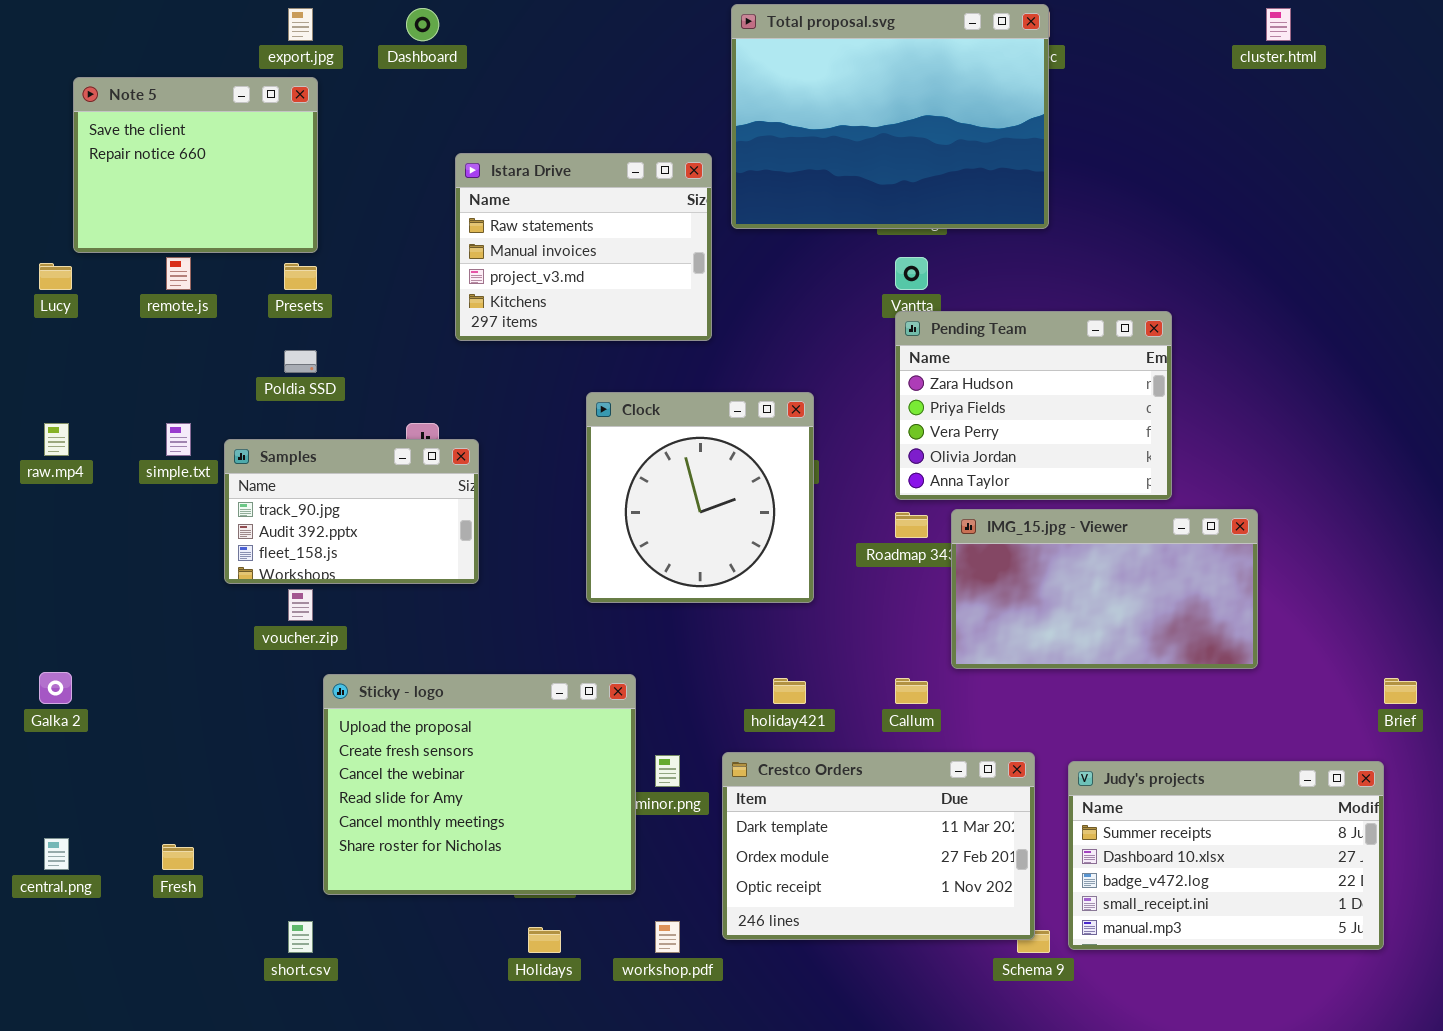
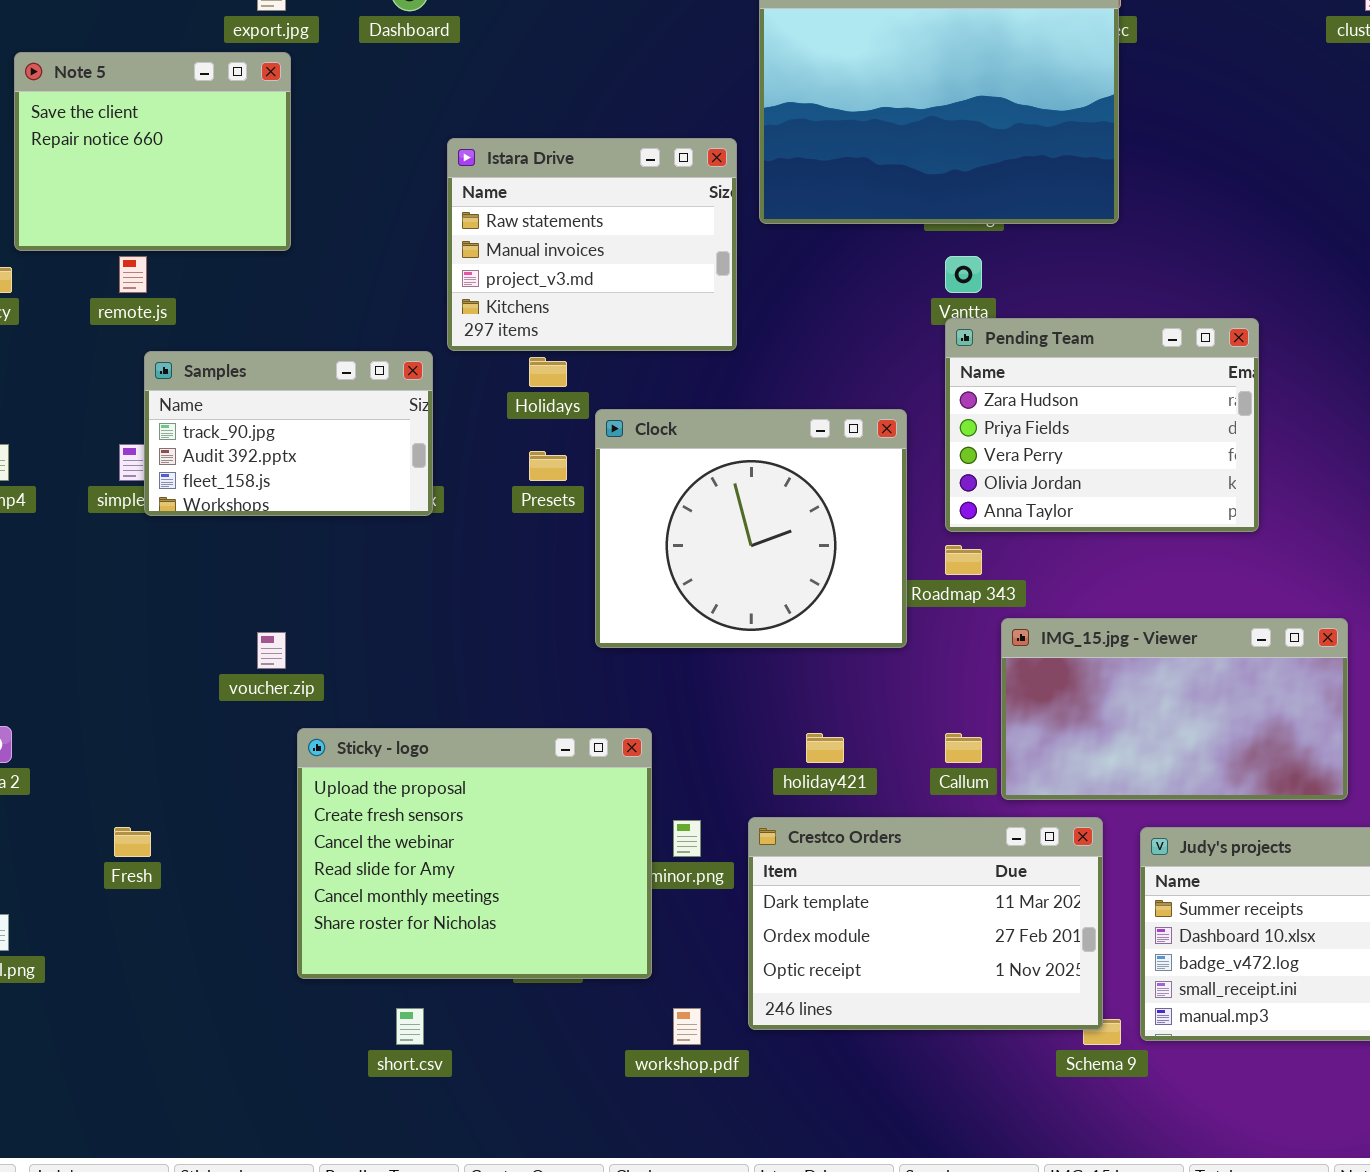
Presets: [284,263,317,290] -> [529,451,567,481], moved
Clock: [586,392,814,603] -> [595,409,907,648], resized
Samples: [224,439,479,584] -> [144,351,433,516], moved
IMG_15.jpg - Viewer: [951,509,1258,669] -> [1001,618,1348,800], moved
Fresh: [162,844,194,870] -> [114,827,151,857], moved
short.csv: [288,921,313,953] -> [396,1008,424,1045], moved
Holidays: [528,927,561,953] -> [529,357,567,387], moved

